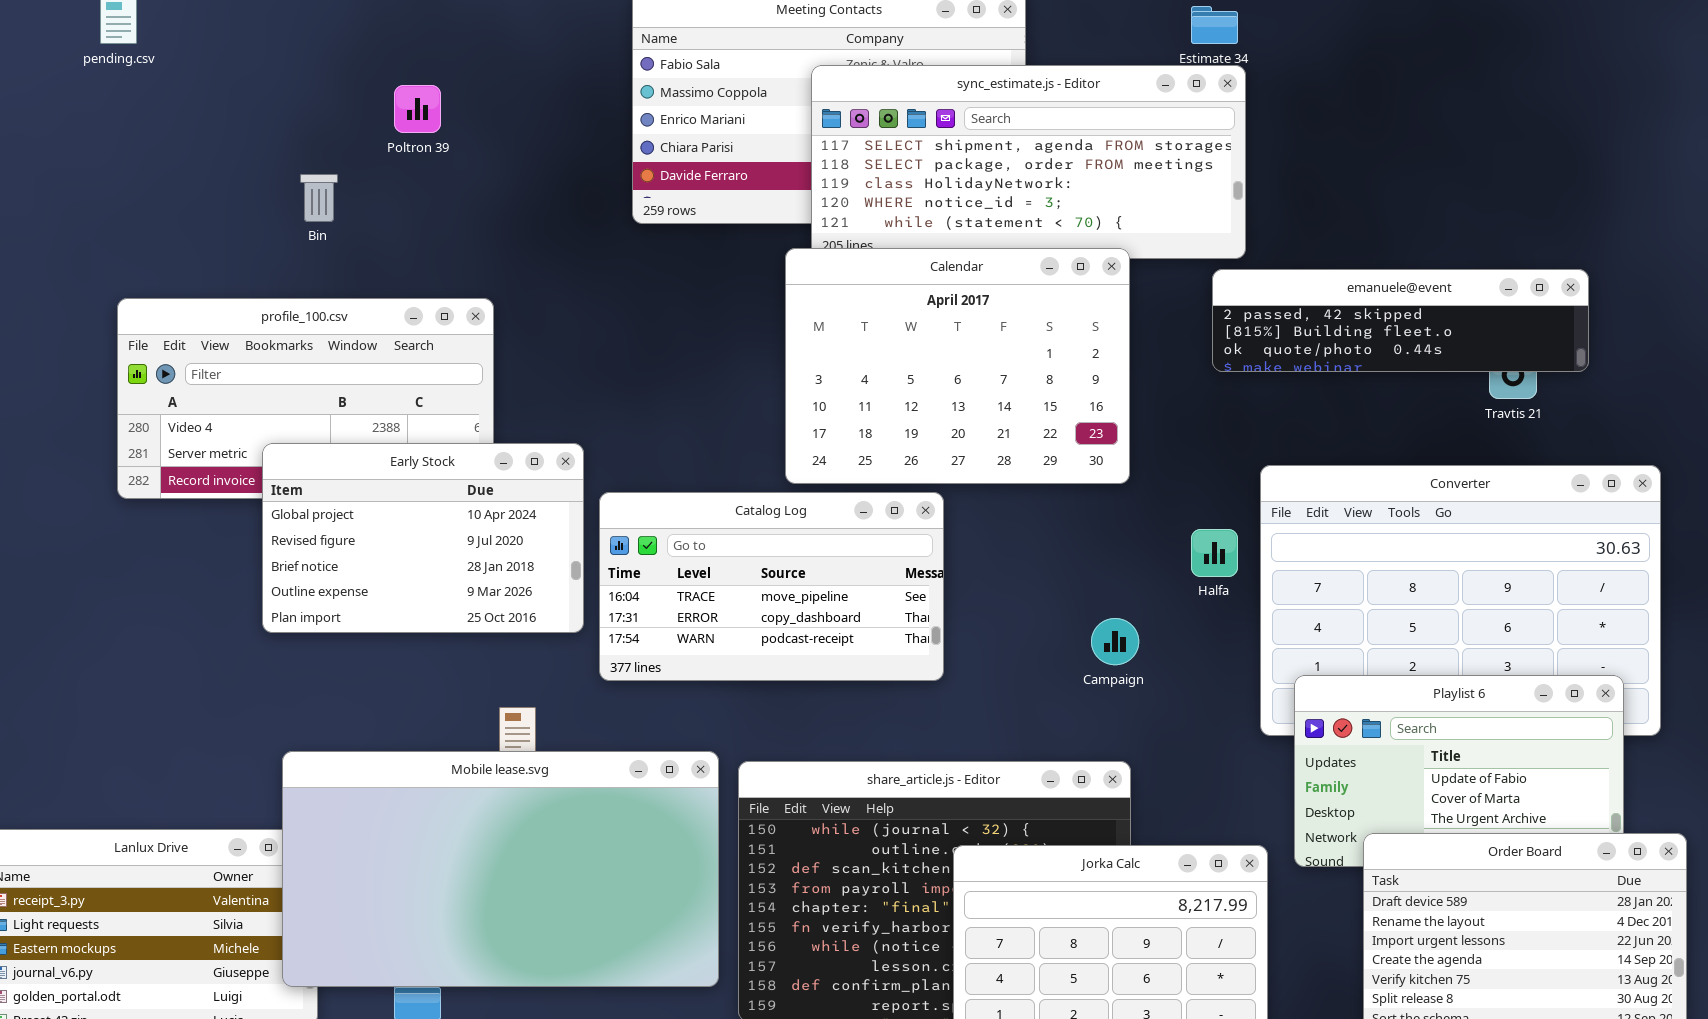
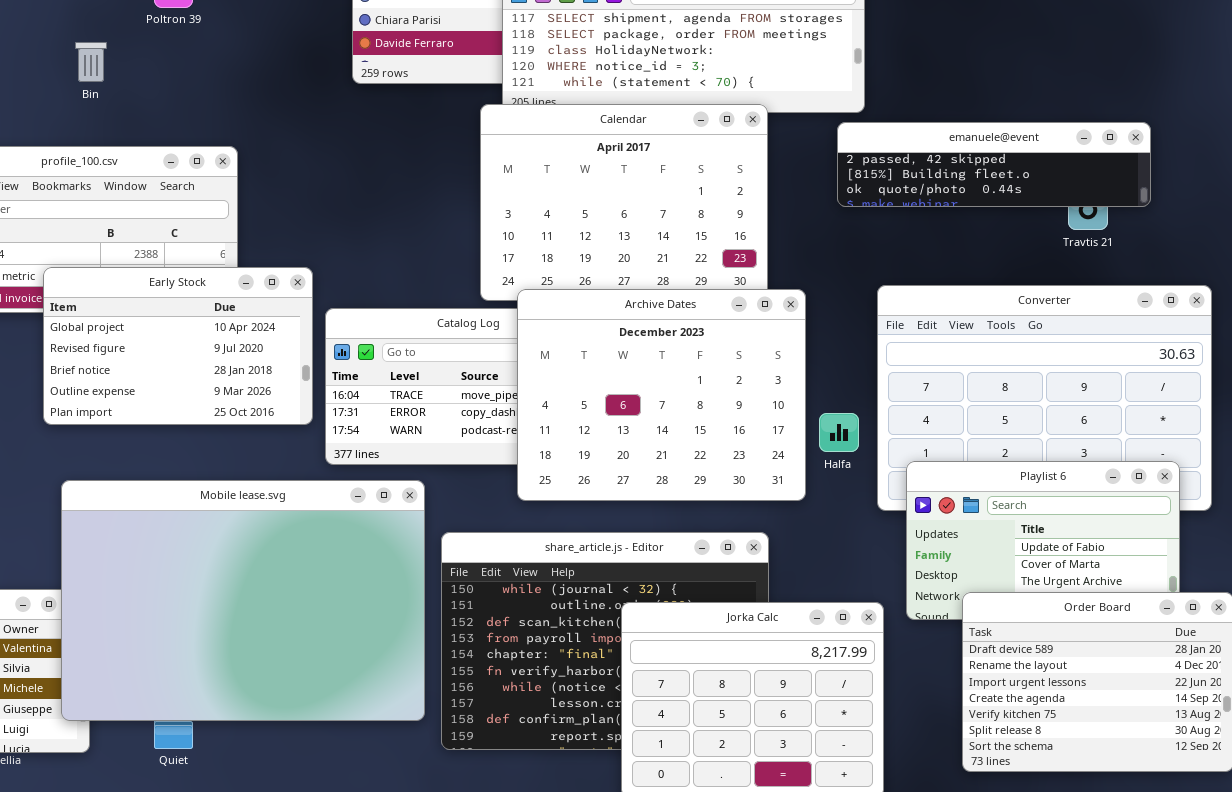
Archive Dates: none -> [517,289,806,501], opened
Halfa: [1191,529,1238,577] -> [819,413,859,452], moved
Mobile lease.svg: [282,751,719,987] -> [61,480,425,721], resized

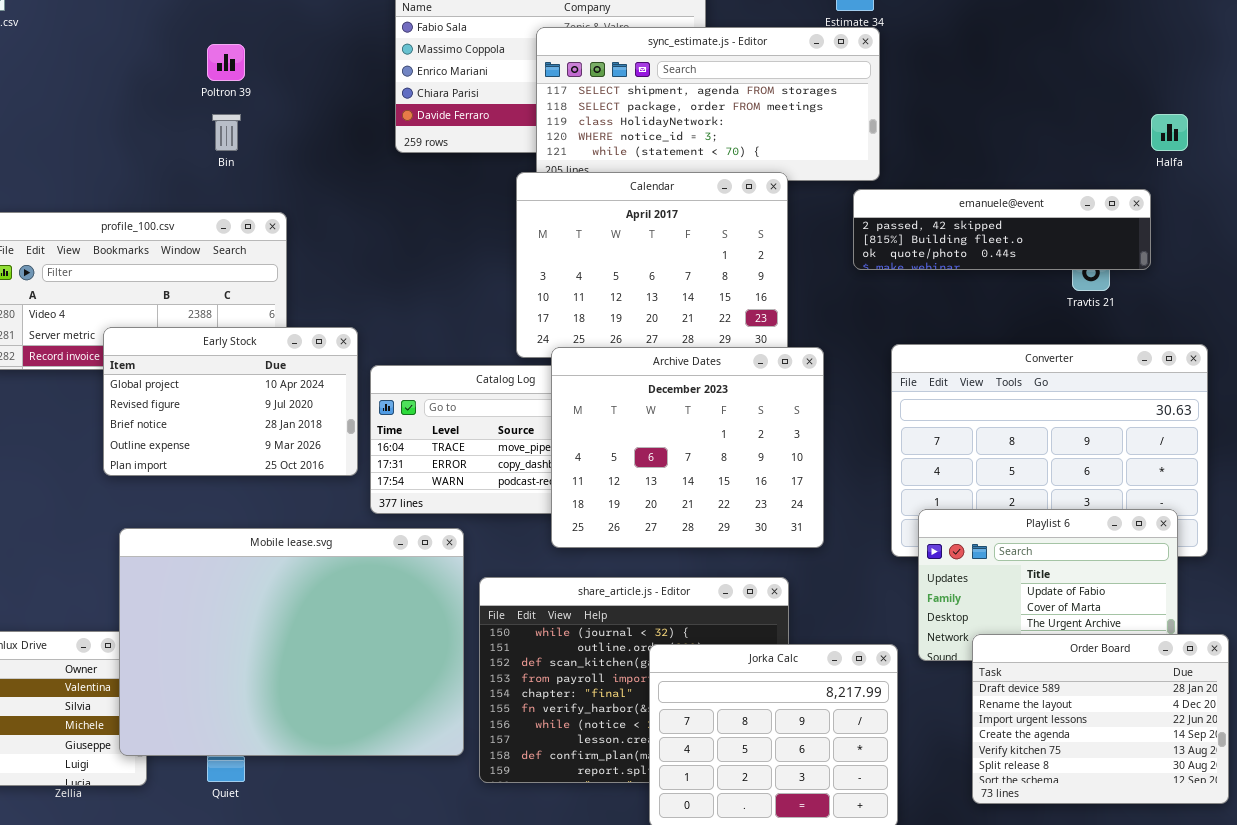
Bin: [75,42,107,82] -> [212,114,241,151], moved
Halfa: [819,413,859,452] -> [1151,114,1188,151], moved

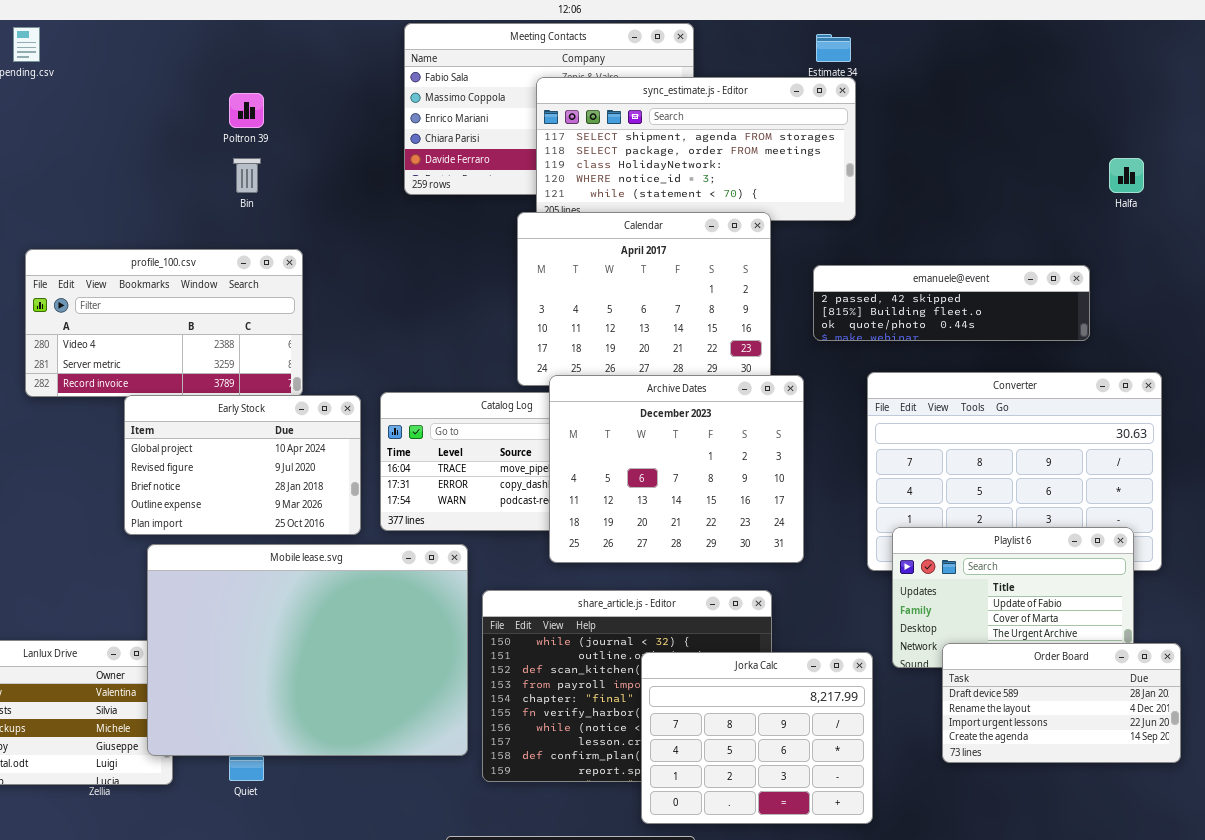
emanuele@event: [853,189,1151,270] -> [813,265,1090,341], moved
Early Stock: [103,327,358,476] -> [124,395,361,535], moved
Order Board: [972,634,1229,804] -> [942,643,1181,763], resized

